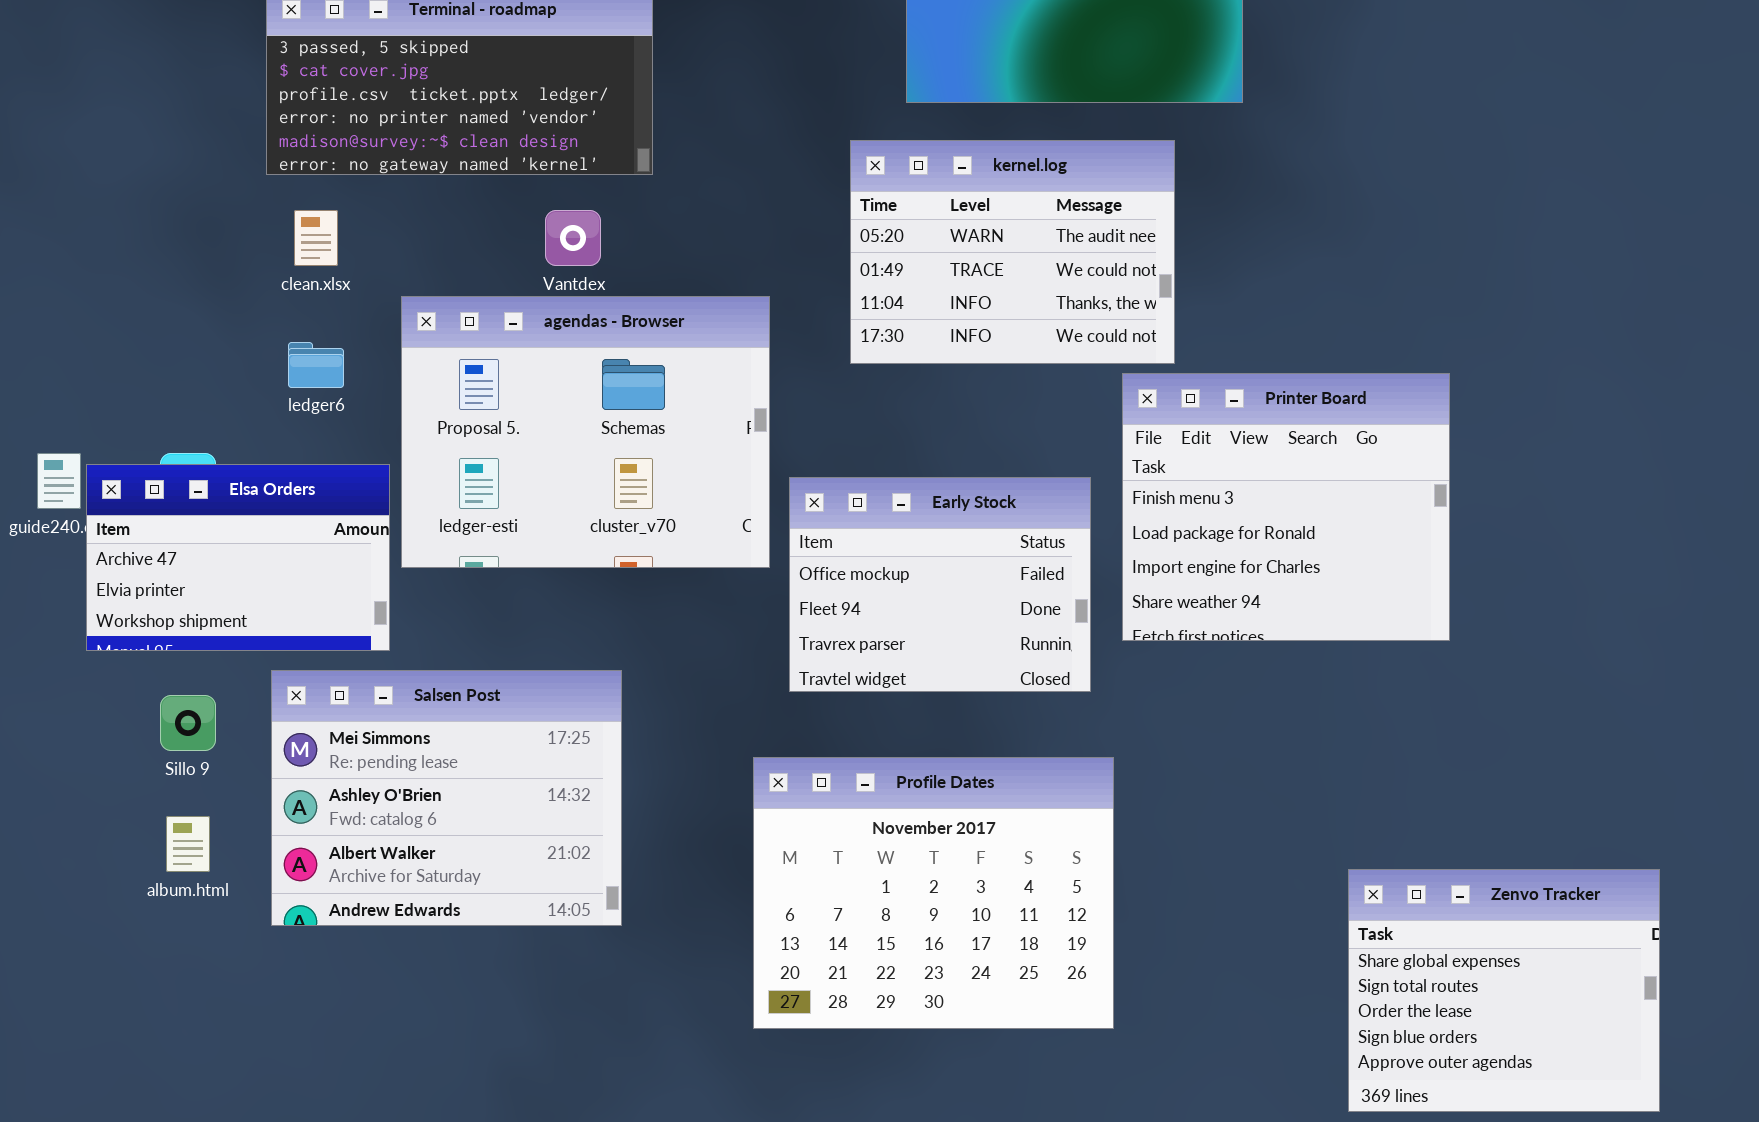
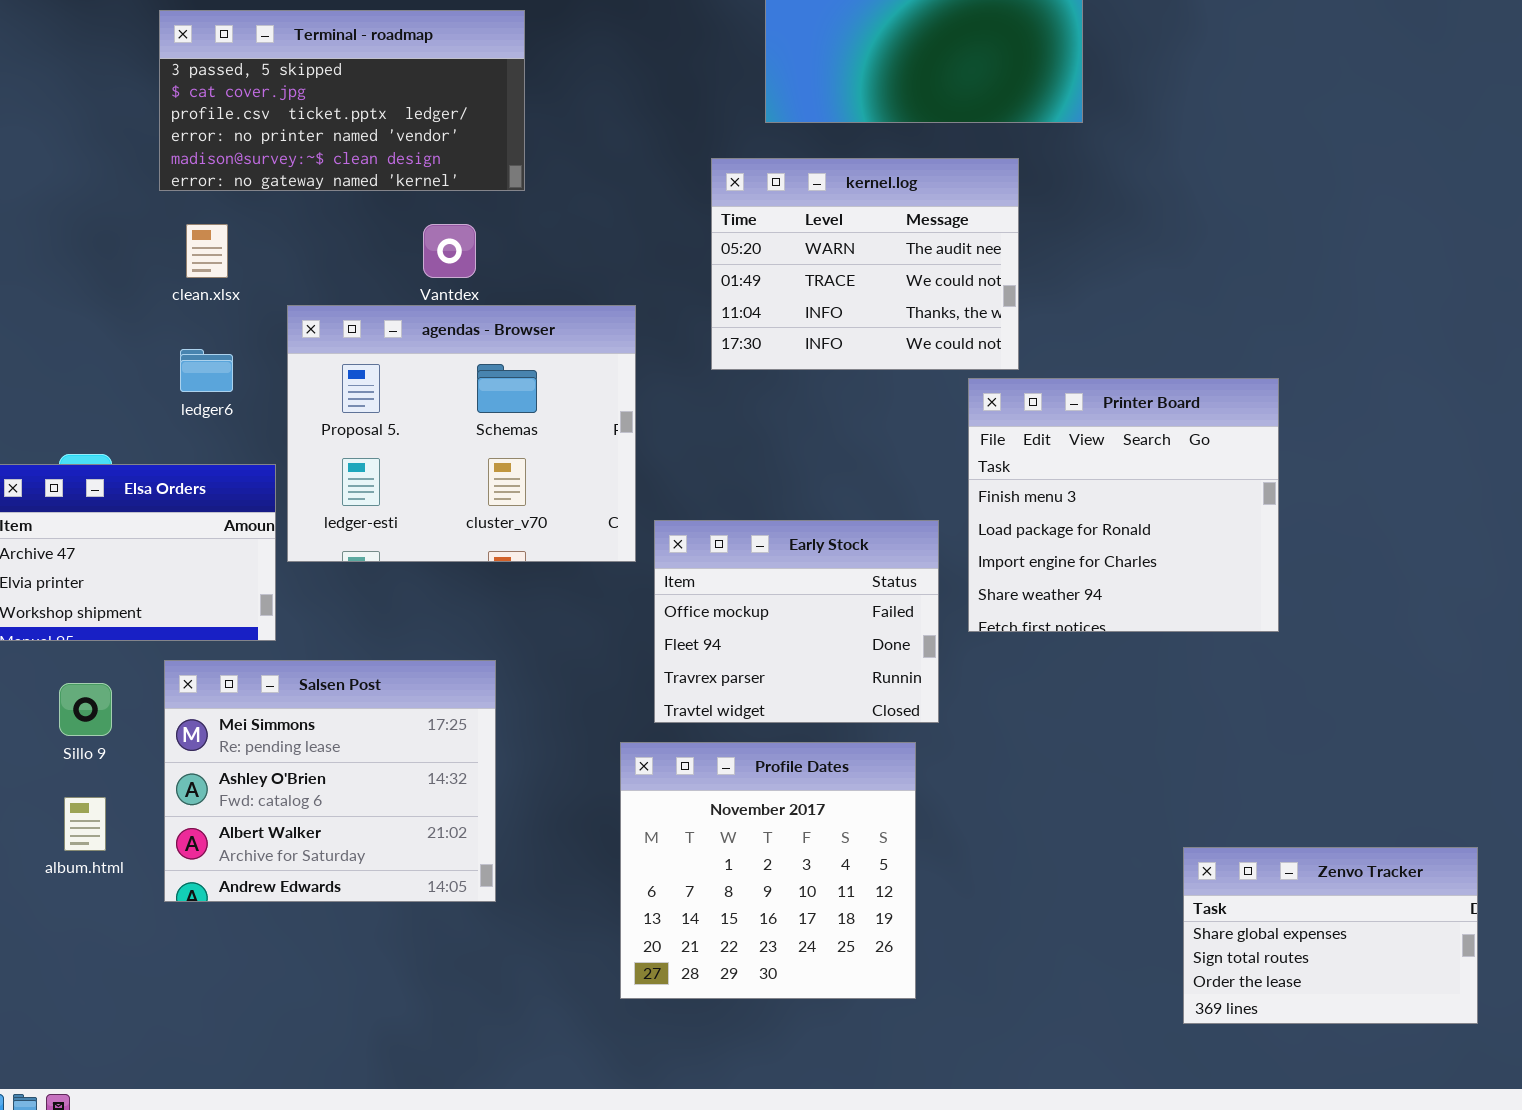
Early Stock: [789,477,1091,692] -> [654,520,939,723], moved
Profile Dates: [753,757,1114,1029] -> [620,742,916,999], resized
Zenvo Tracker: [1348,869,1660,1112] -> [1183,847,1478,1024], resized

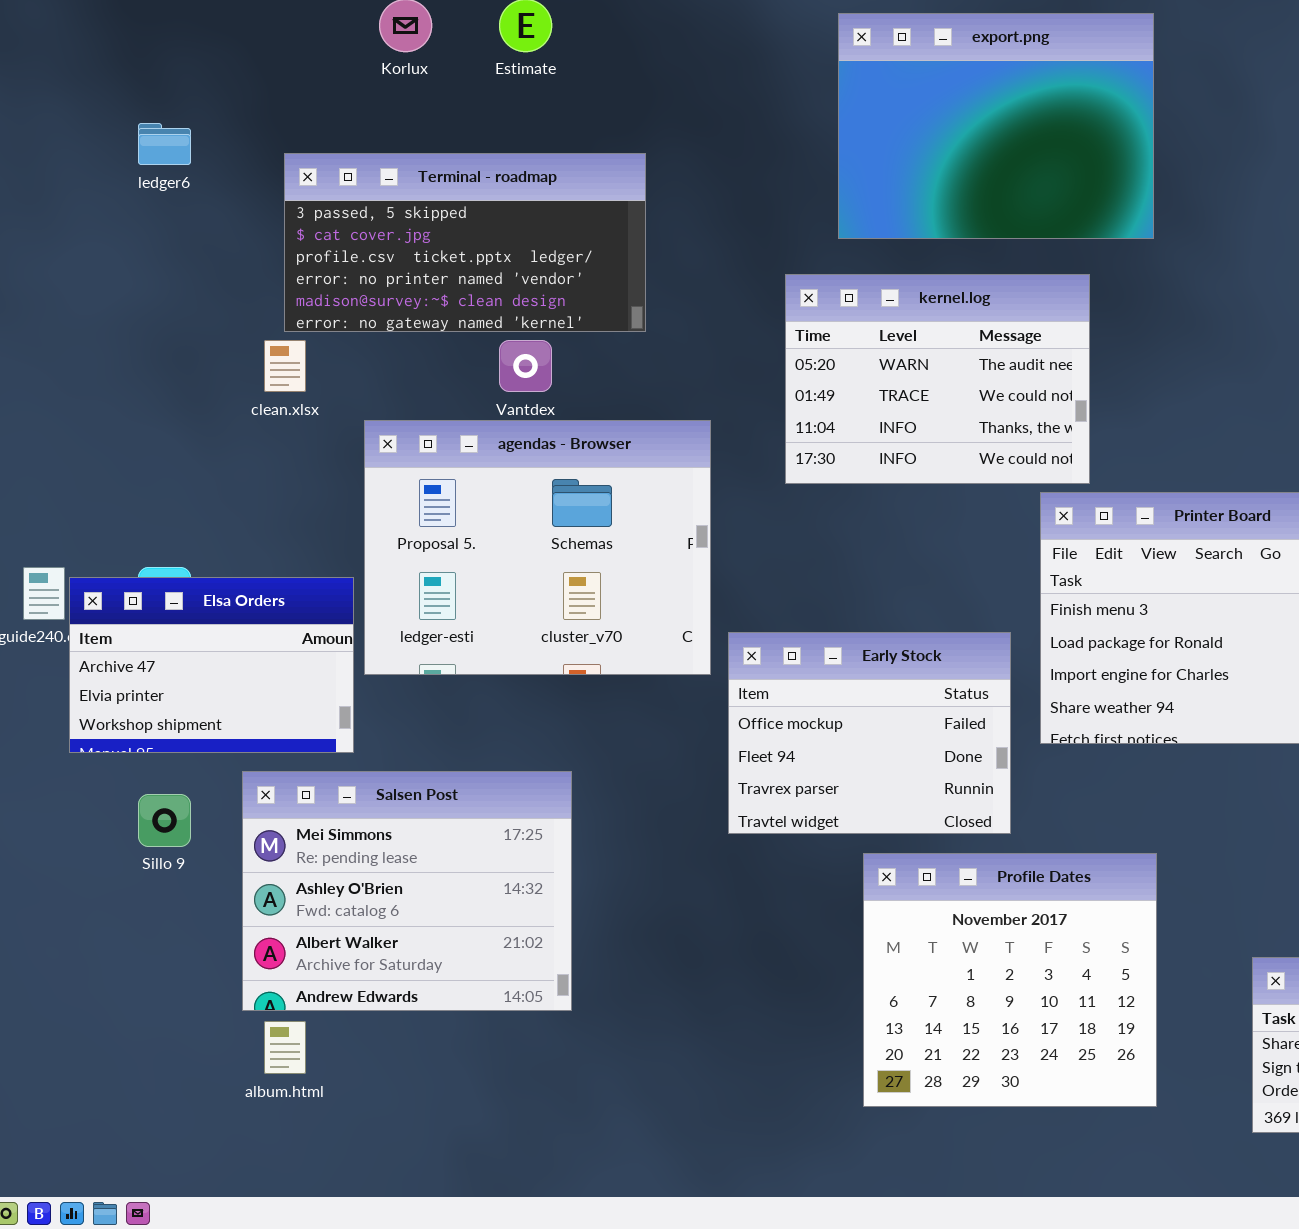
Terminal - roadmap: [159,10,525,191] -> [284,153,646,332], moved
ledger6: [180,349,233,392] -> [138,123,191,165], moved
Profile Dates: [620,742,916,999] -> [863,853,1157,1107], moved
album.html: [64,797,106,851] -> [264,1021,306,1074], moved

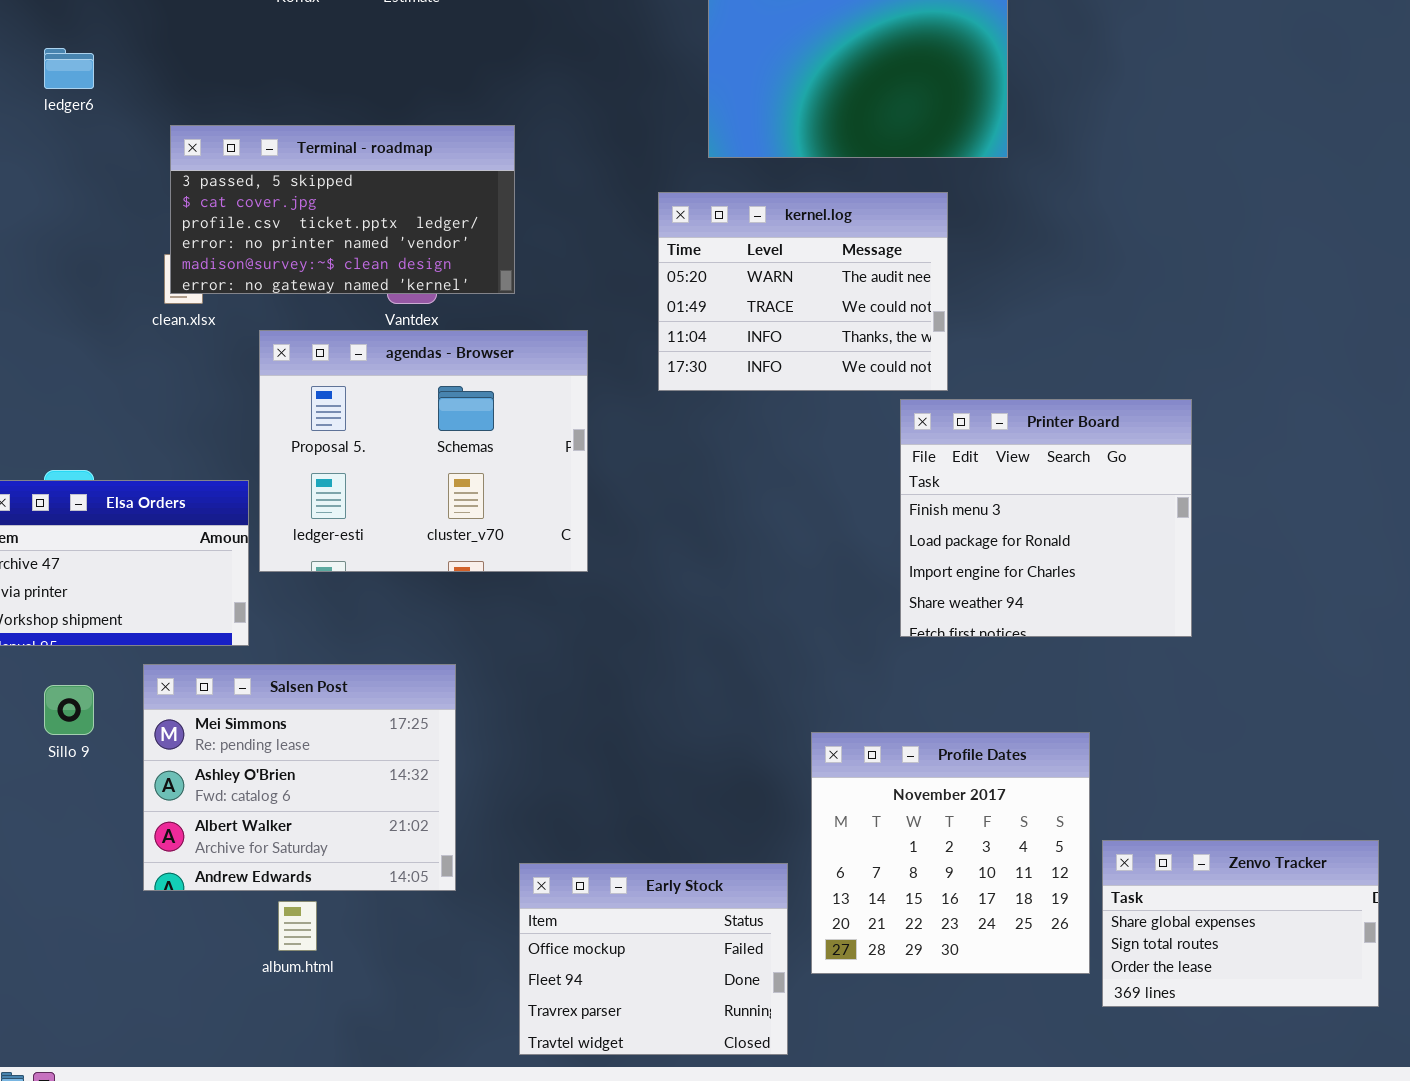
Terminal - roadmap: [284,153,646,332] -> [170,125,515,294], moved
Early Stock: [728,632,1011,834] -> [519,863,788,1055], moved
Profile Dates: [863,853,1157,1107] -> [811,732,1090,974], moved
album.html: [264,1021,306,1074] -> [278,901,317,951], moved

